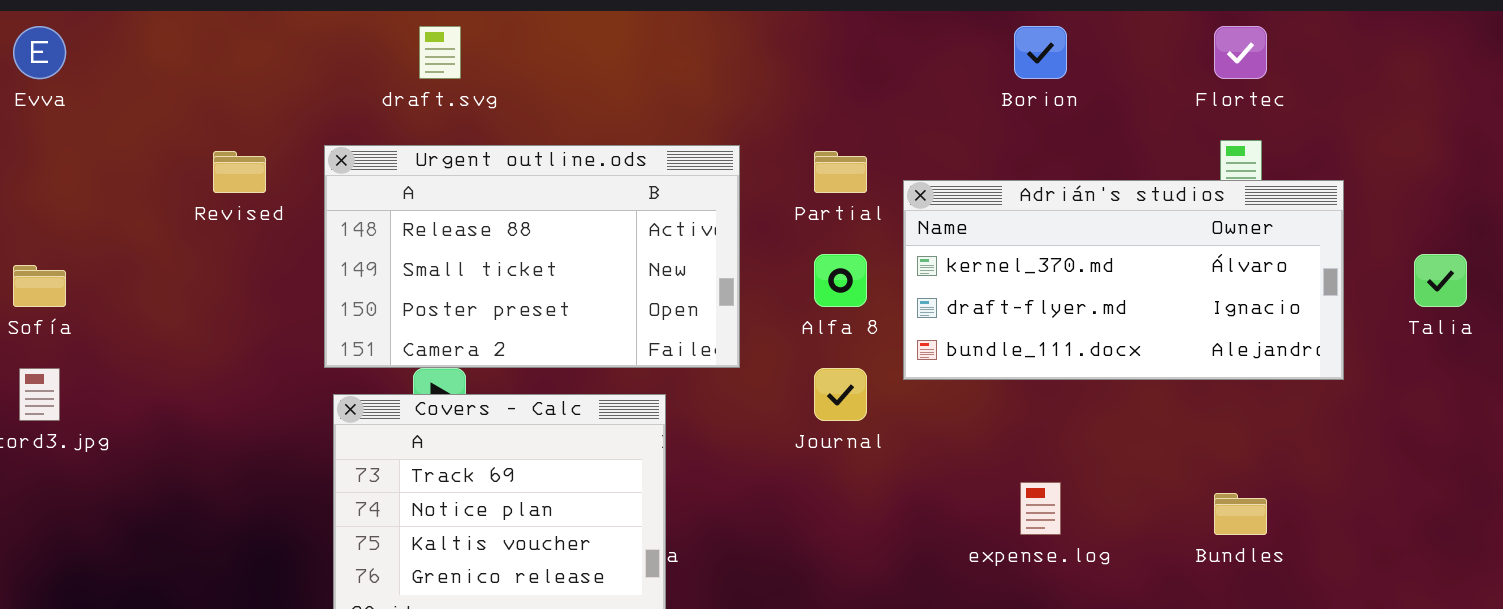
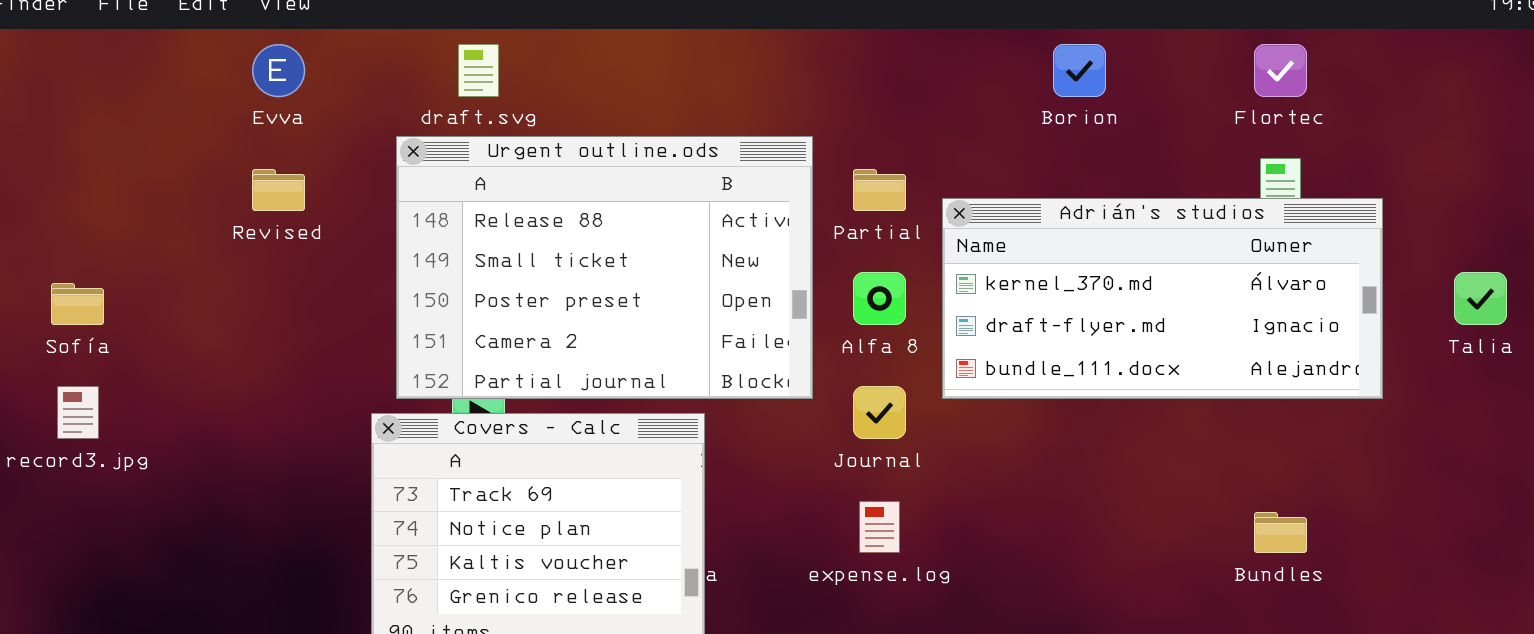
Evva: [13,26,66,79] -> [252,44,305,97], moved
Urgent outline.ods: [324,145,740,368] -> [396,136,813,399], moved, resized
expense.log: [1020,482,1061,535] -> [859,501,900,553], moved

